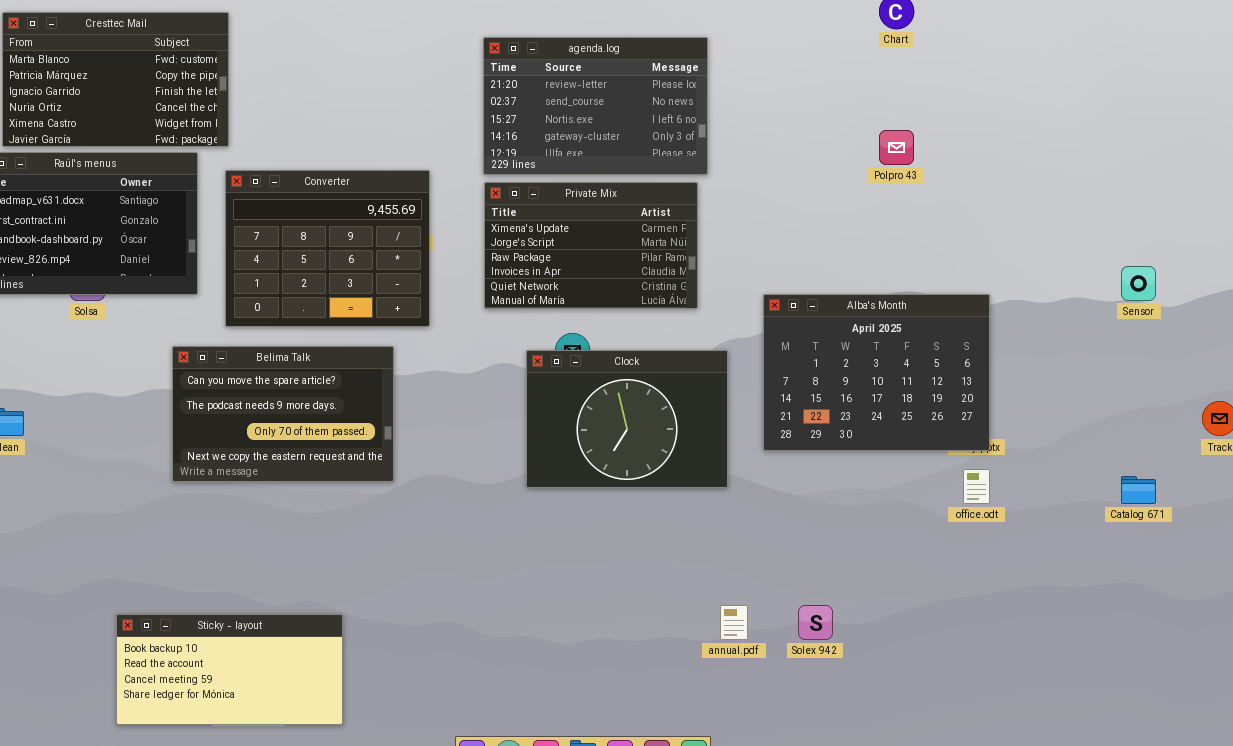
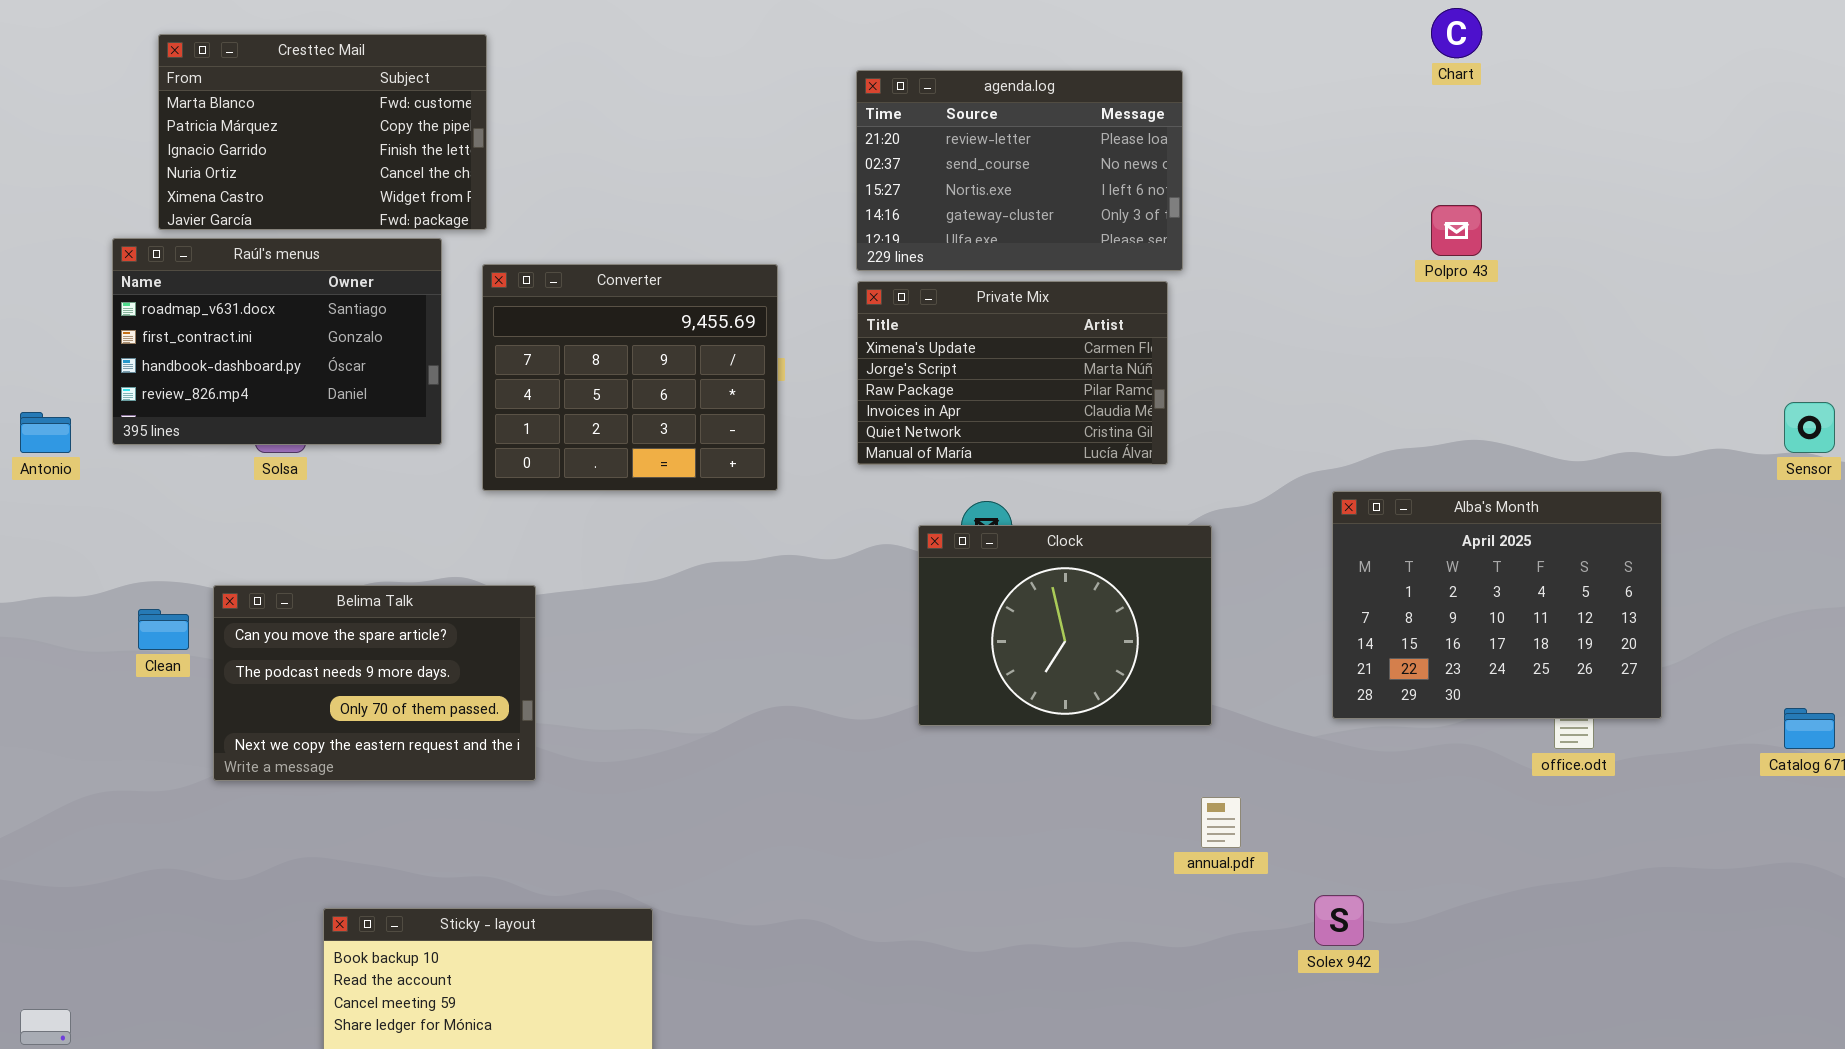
Alba's Month: [763,294,990,451] -> [1332,491,1662,719], moved
Belima Talk: [172,346,394,482] -> [213,585,536,781], moved
annual.pdf: [720,605,748,640] -> [1201,797,1241,848], moved

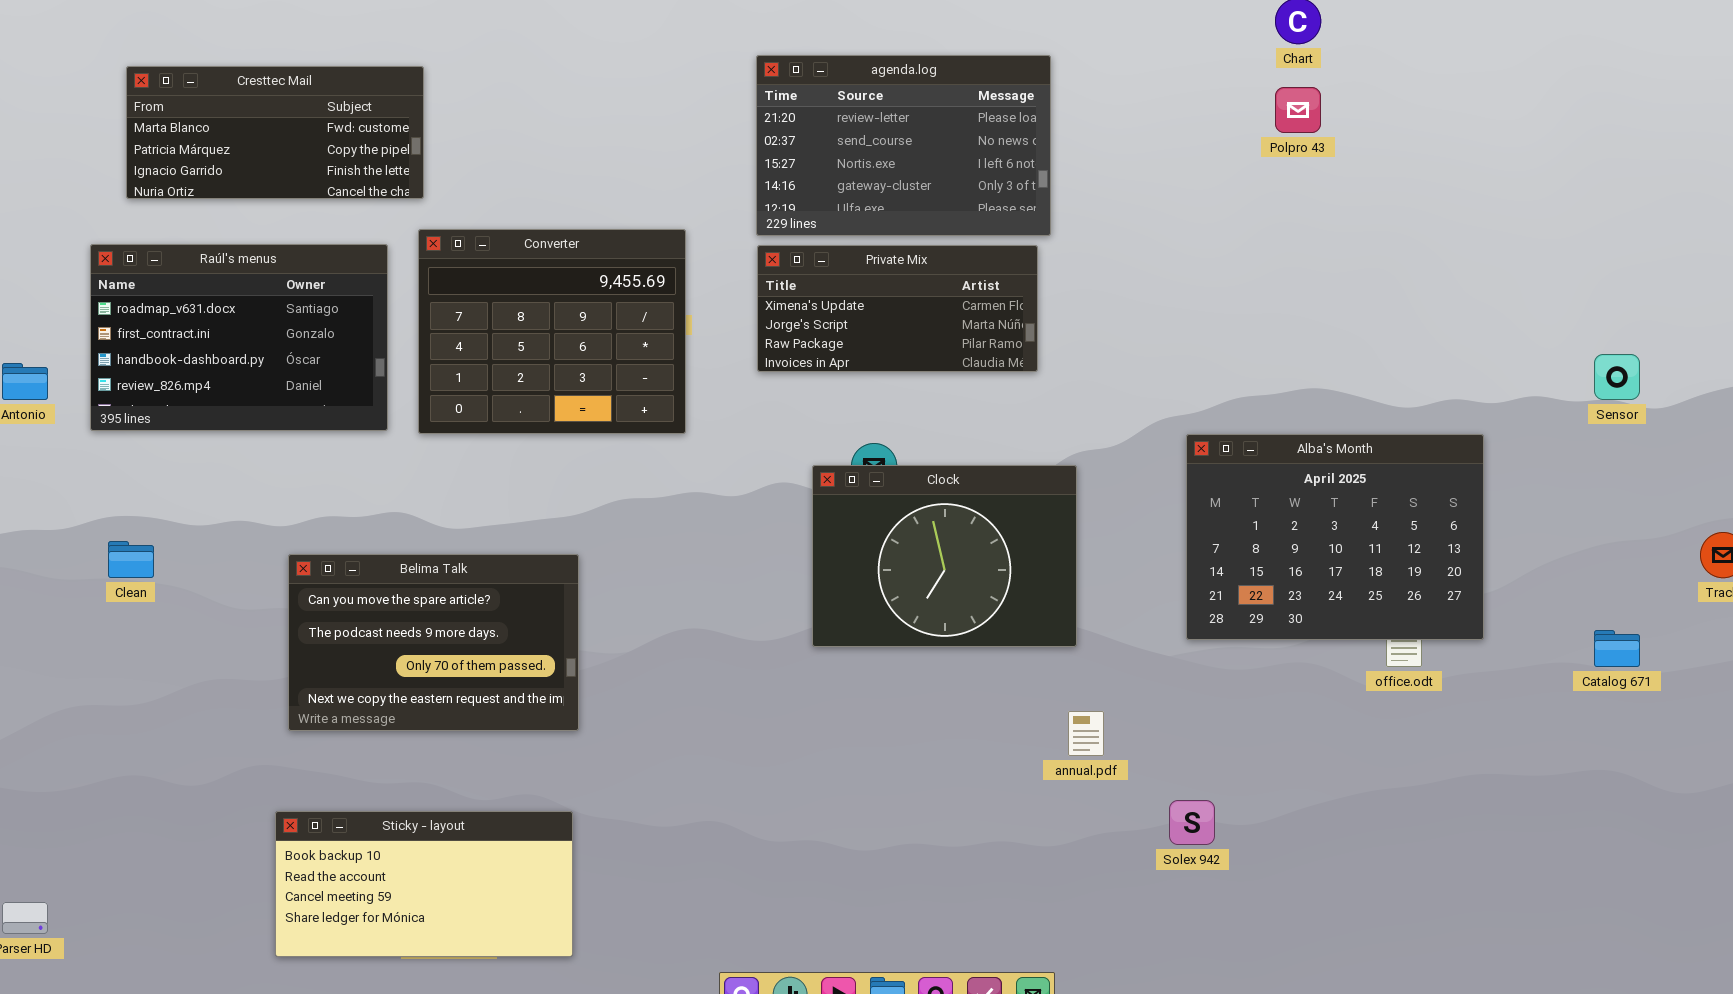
Cresttec Mail: [158,34,487,230] -> [126,66,424,199], resized
Polpro 43: [1431,205,1482,256] -> [1275,87,1321,133], moved
Raúl's menus: [112,238,442,445] -> [90,244,388,431], moved
Private Mix: [857,281,1168,465] -> [757,245,1038,372], resized
Belima Talk: [213,585,536,781] -> [288,554,579,731], moved

